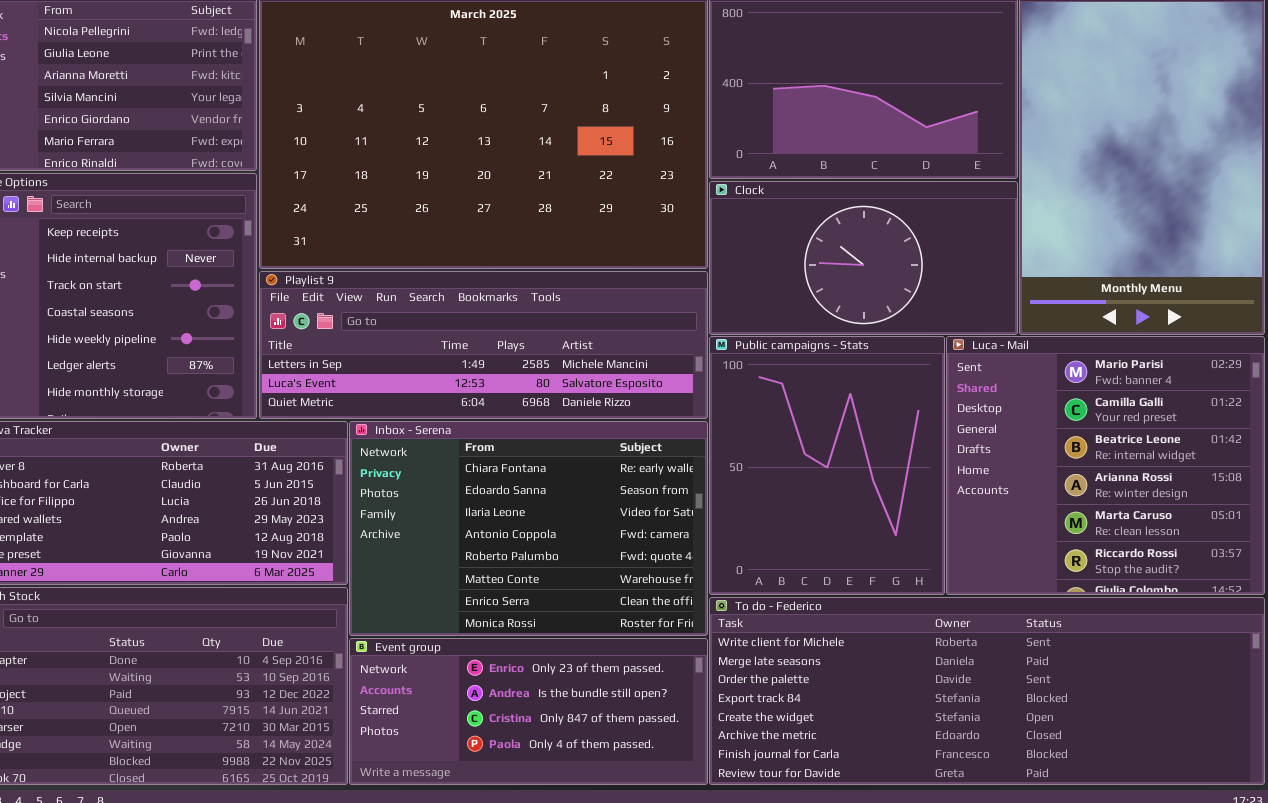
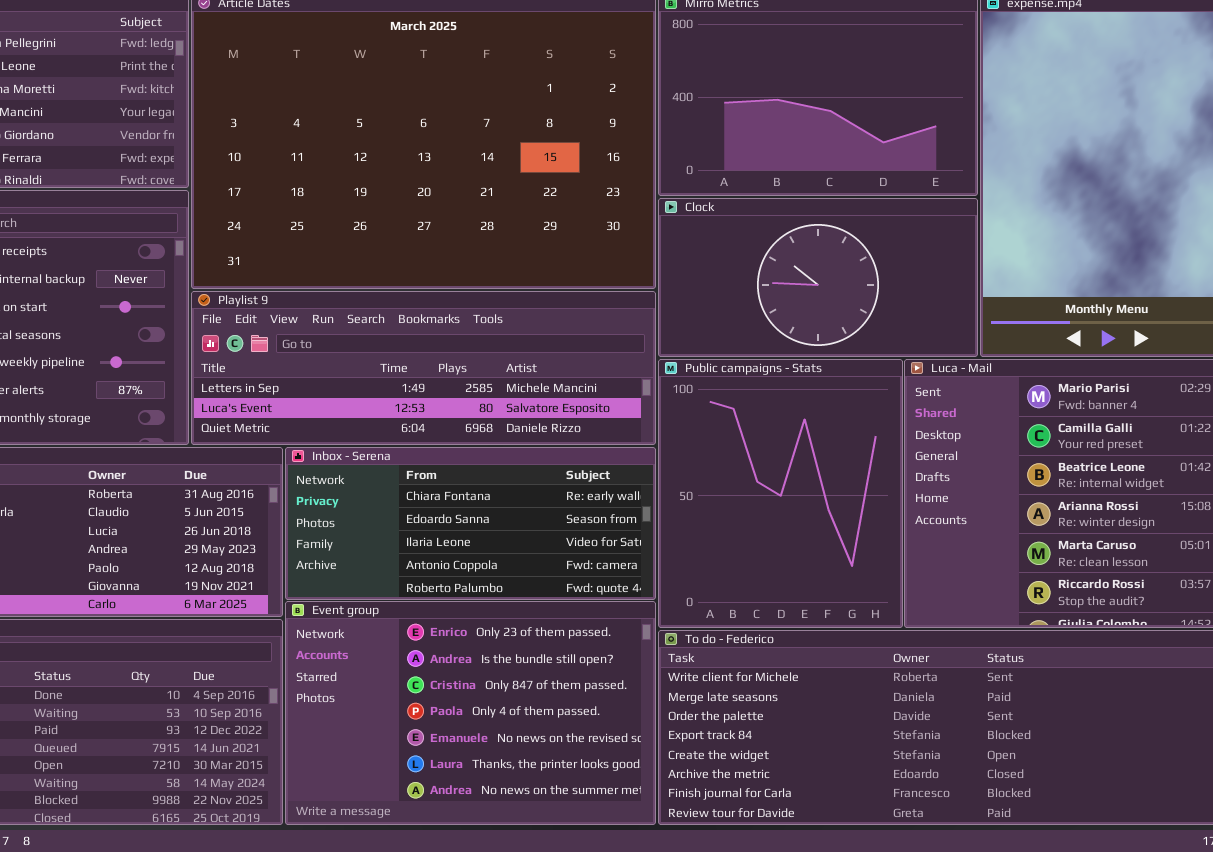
Inbox - Serena: [349,421,708,636] -> [285,447,656,600], resized
Event group: [349,638,708,785] -> [285,601,656,825], resized

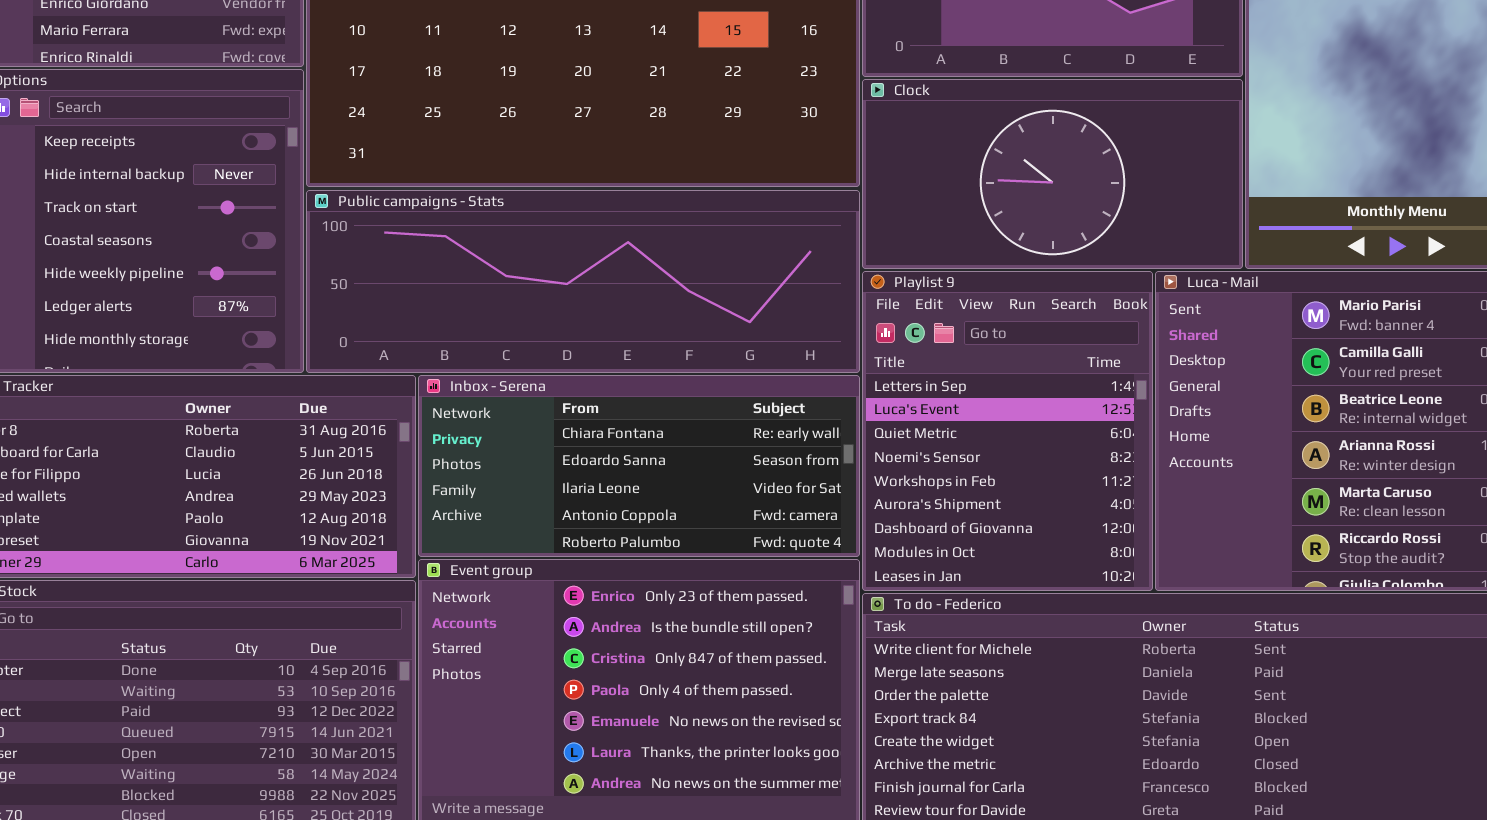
Playlist 9: [191,291,656,445] -> [862,271,1153,591], moved, resized
Public campaigns - Stats: [658,359,903,628] -> [306,190,860,373], moved, resized

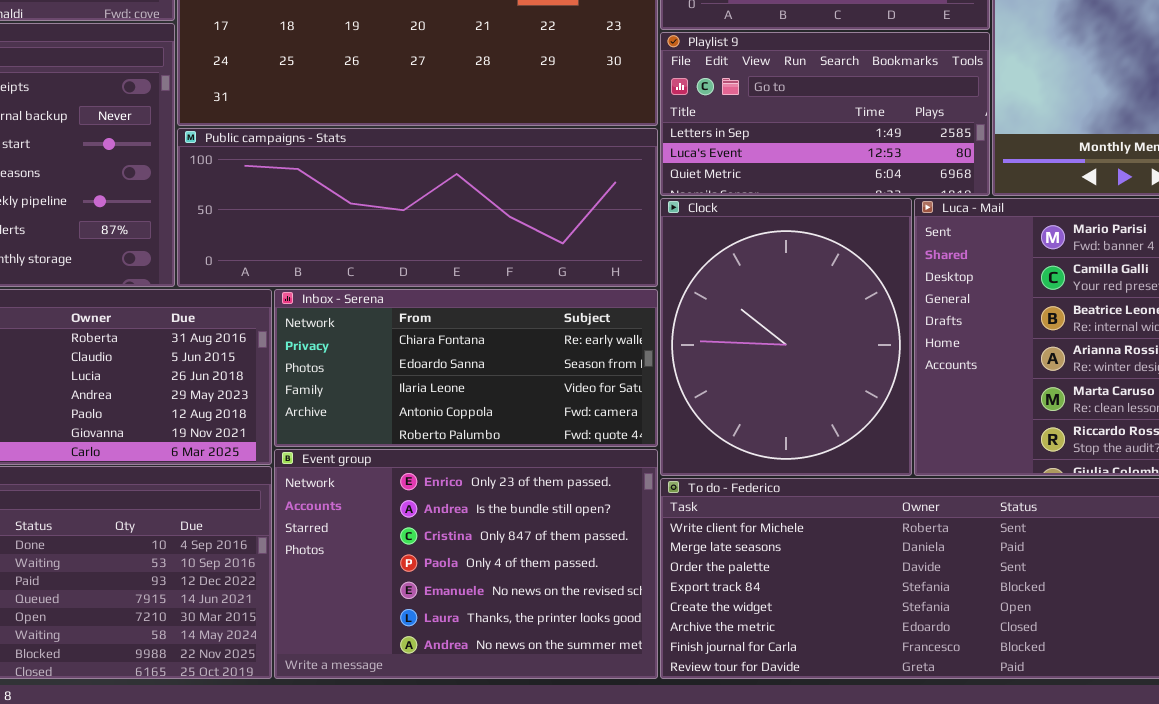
Clock: [862,79,1243,269] -> [660,198,912,476], moved, resized
Playlist 9: [862,271,1153,591] -> [660,32,990,196], moved, resized

